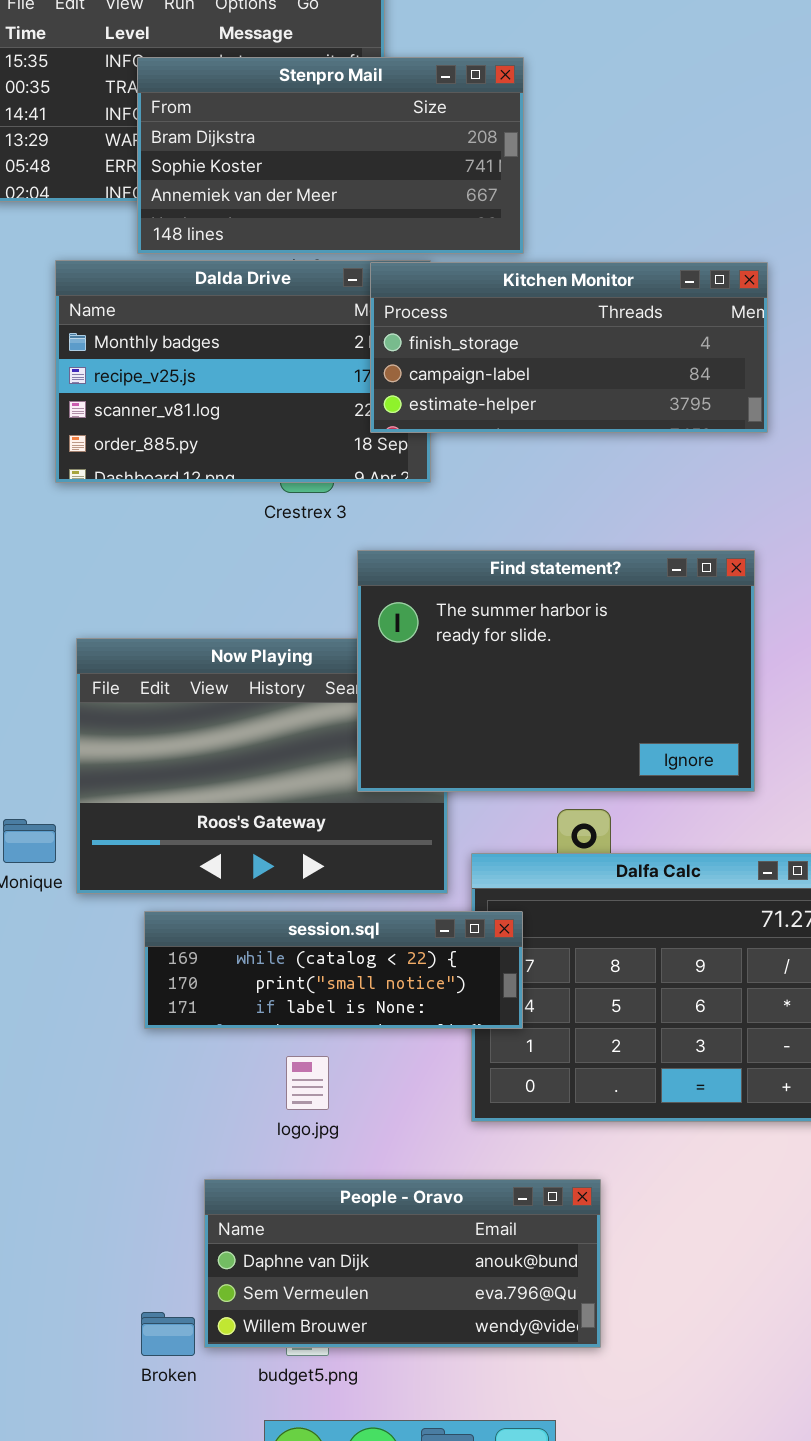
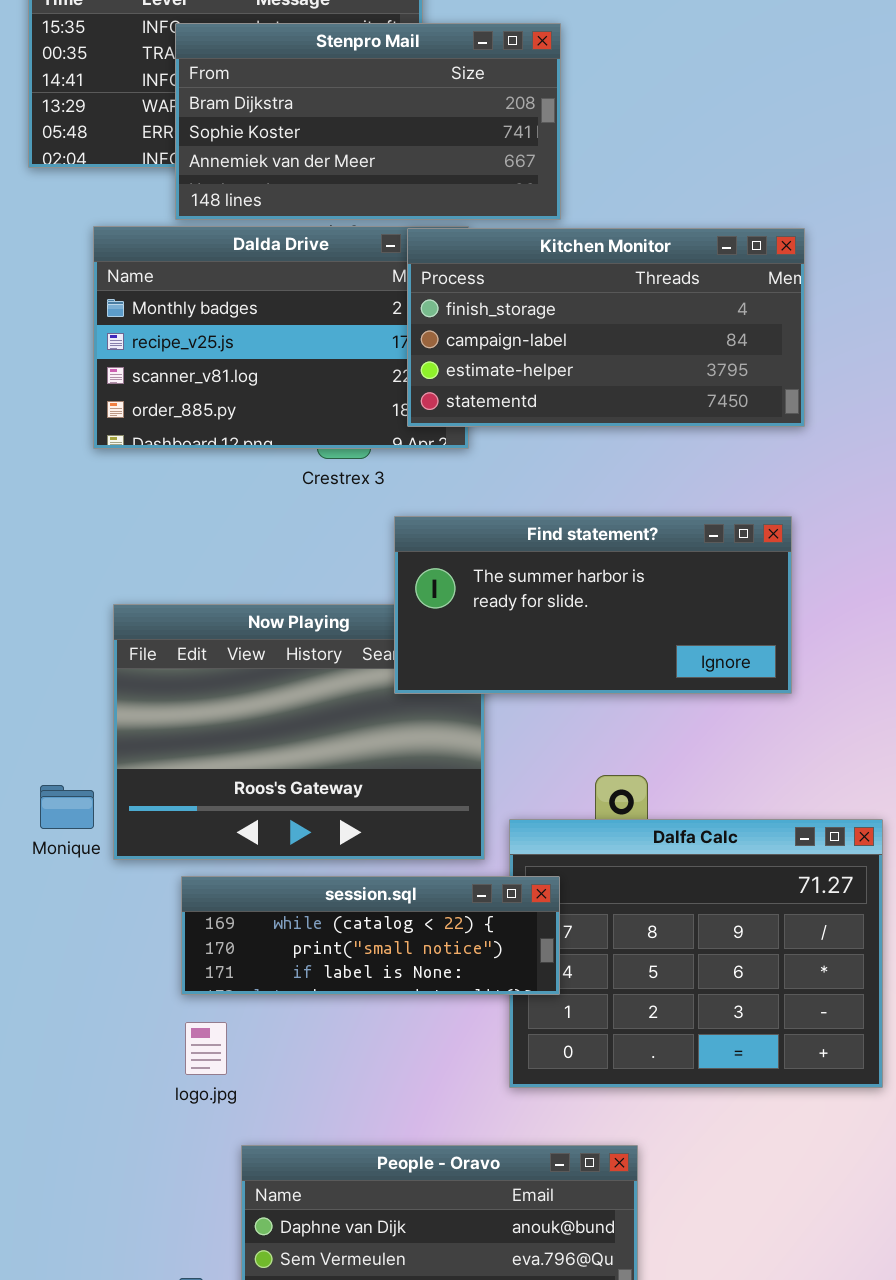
Kitchen Monitor: [370,262,768,433] -> [407,228,805,427], resized
Find statement?: [357,550,755,792] -> [394,516,792,694], resized
logo.jpg: [286,1056,329,1110] -> [185,1022,227,1075], moved

